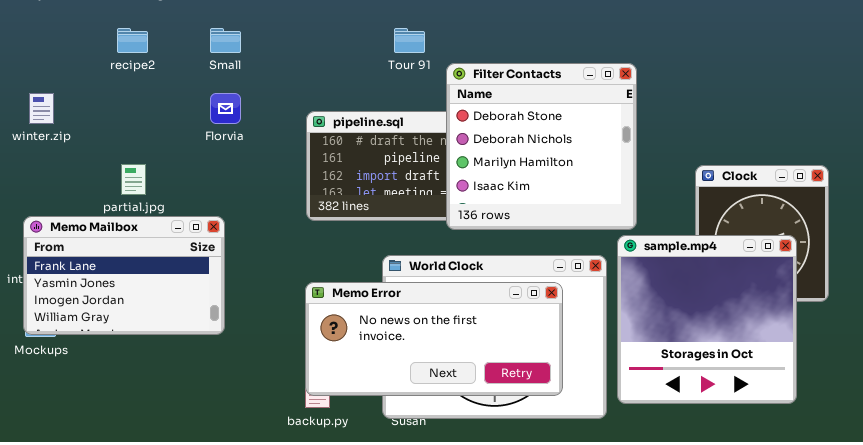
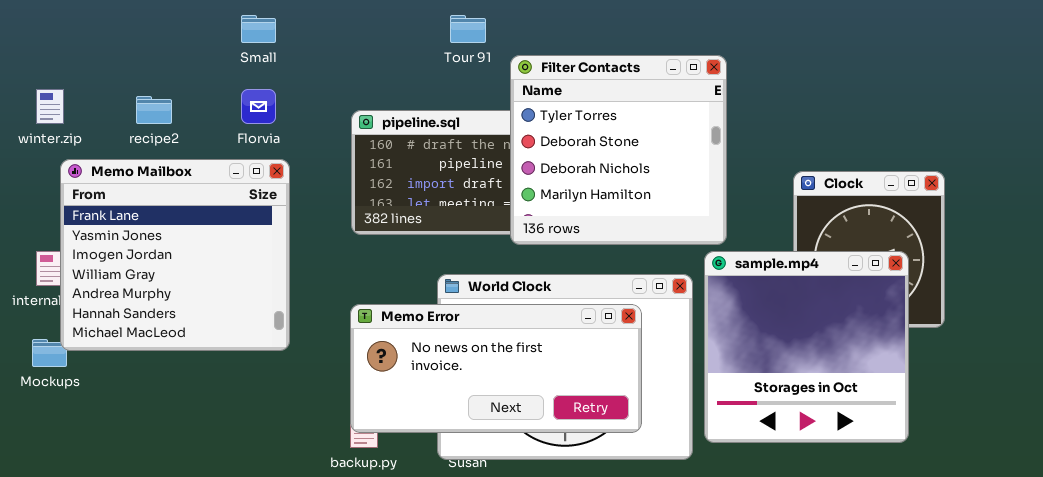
recipe2: [117,28,148,53] -> [136,96,172,124], moved
Filter Contacts: [446,63,637,230] -> [510,55,727,245], scrolled up 1 row
Memo Mailbox: [23,216,225,335] -> [60,159,290,351], moved, resized

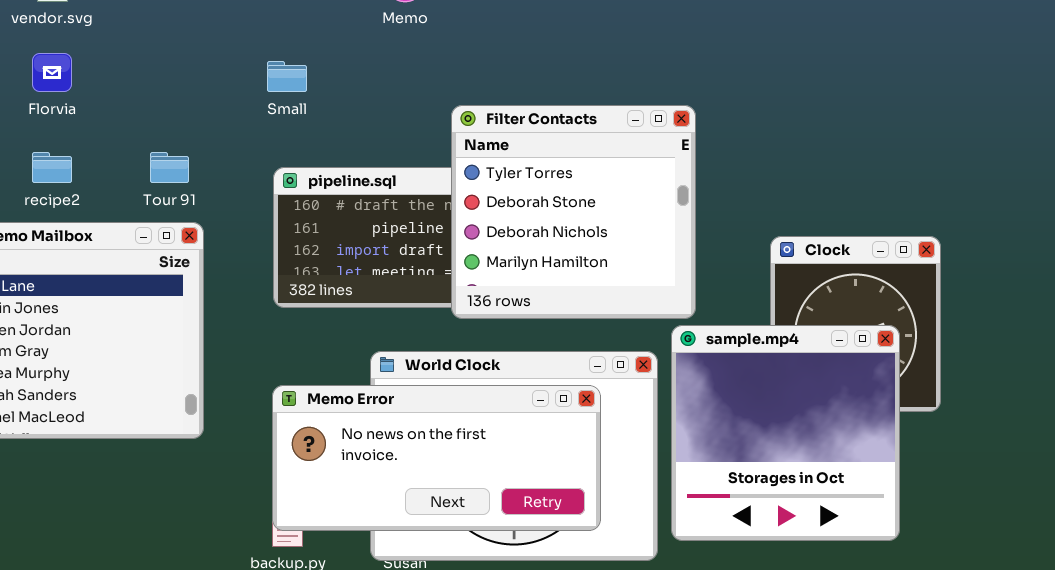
Small: [241,15,276,43] -> [267,61,307,92], moved
Tour 91: [450,15,486,43] -> [150,152,189,183], moved
Florvia: [241,89,276,124] -> [32,53,72,92], moved

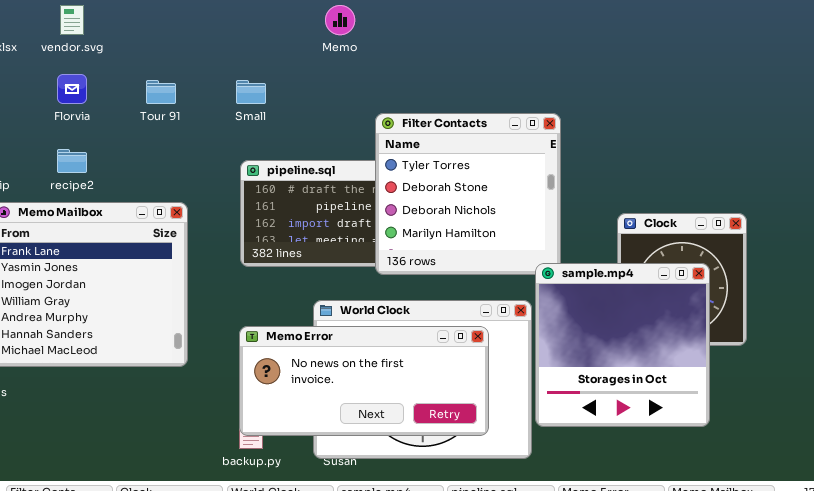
Tour 91: [150,152,189,183] -> [146,80,176,104], moved
sample.mp4: [671,325,900,541] -> [535,263,710,427], moved

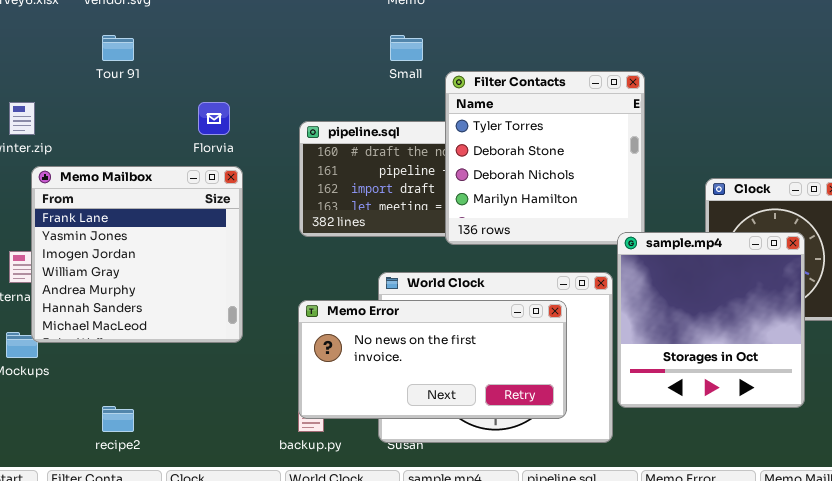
Florvia: [57,74,87,104] -> [198,102,230,135], moved
Tour 91: [146,80,176,104] -> [102,35,134,61], moved
Small: [236,80,266,104] -> [390,35,423,61], moved
recipe2: [57,149,87,173] -> [102,406,134,432], moved

